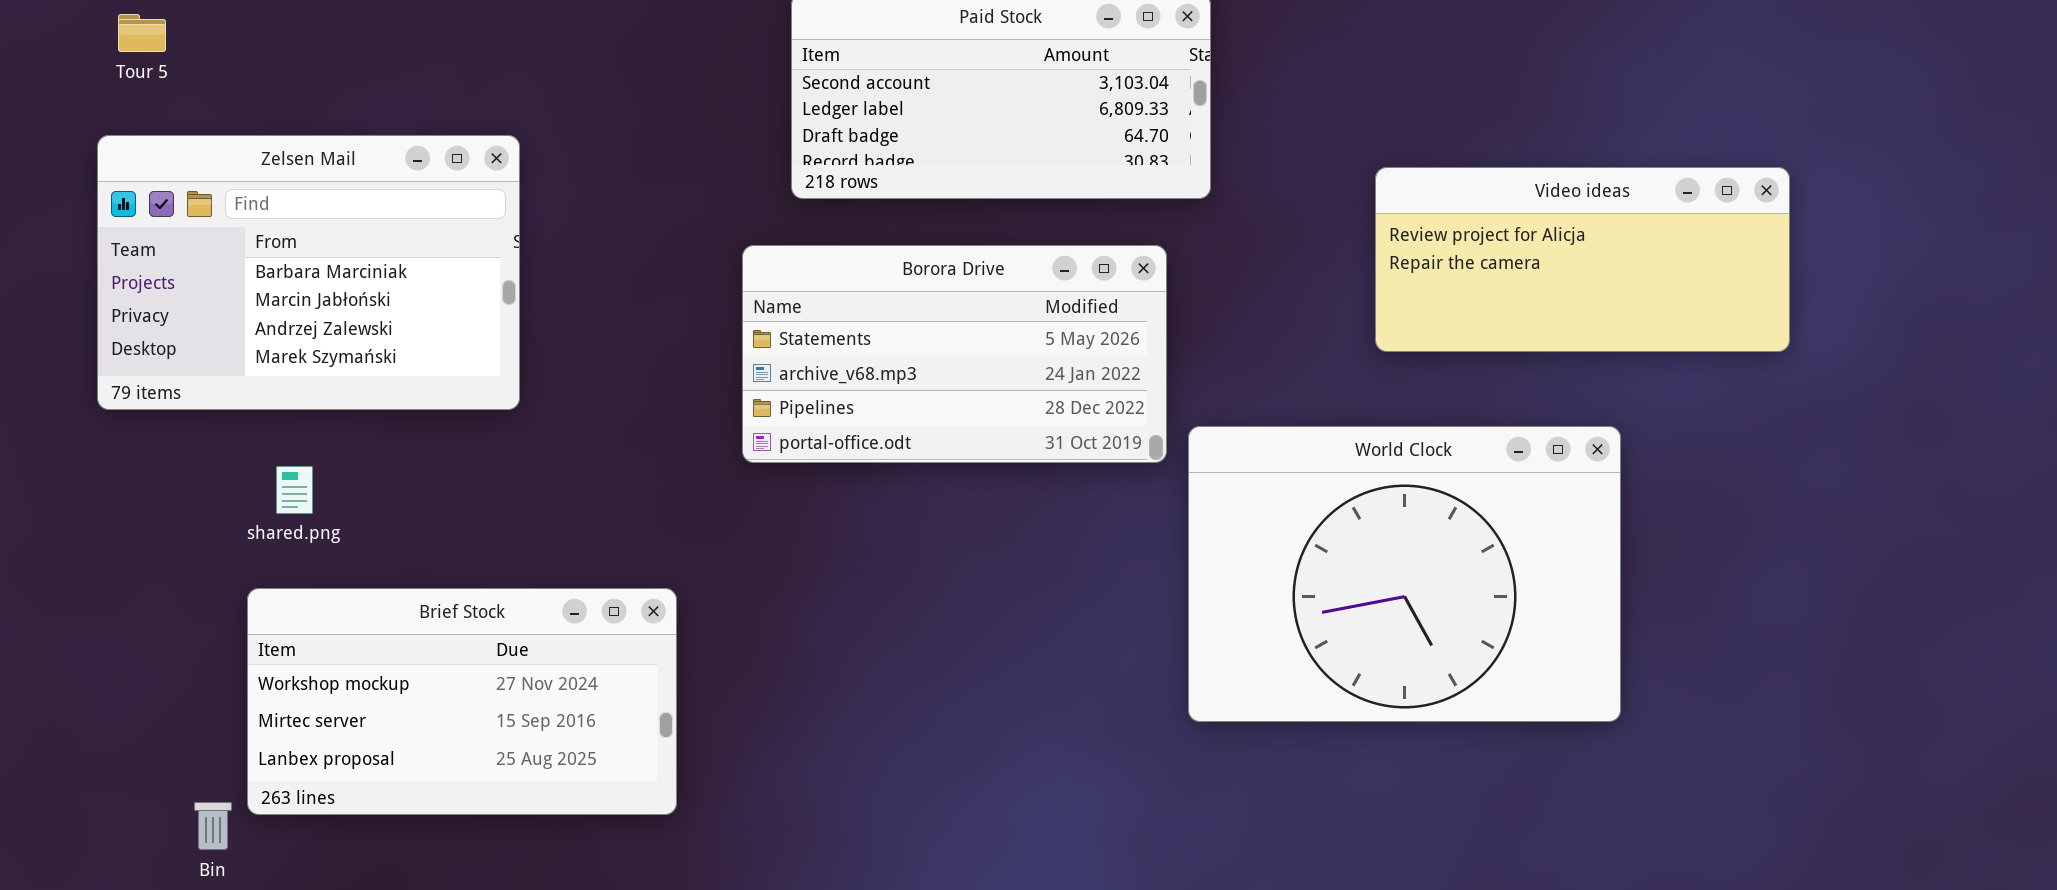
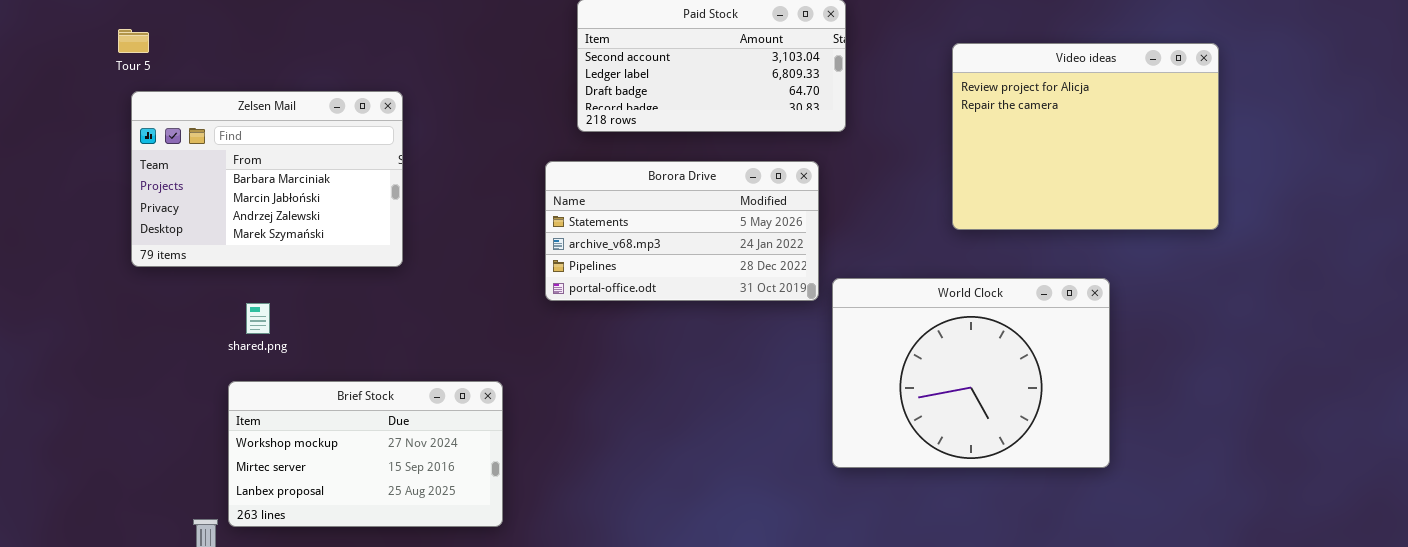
Tour 5: [118,14,166,52] -> [118,29,149,53], moved
Video ideas: [1375,167,1790,352] -> [952,43,1219,230], resized

